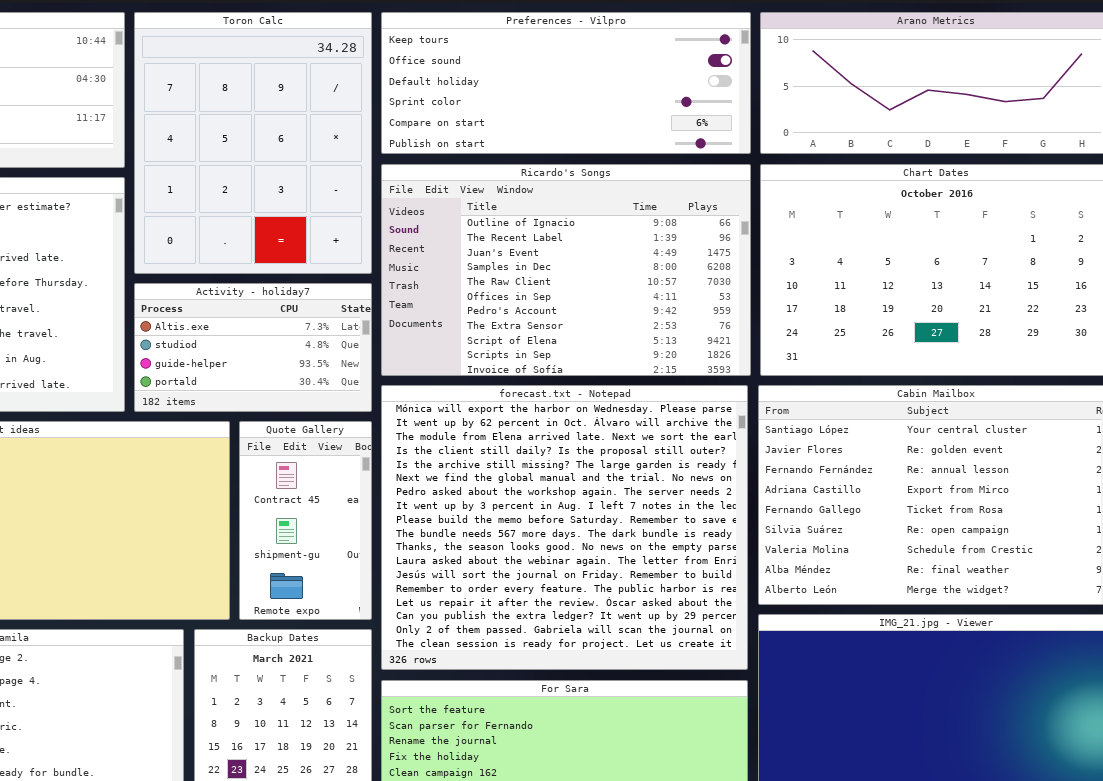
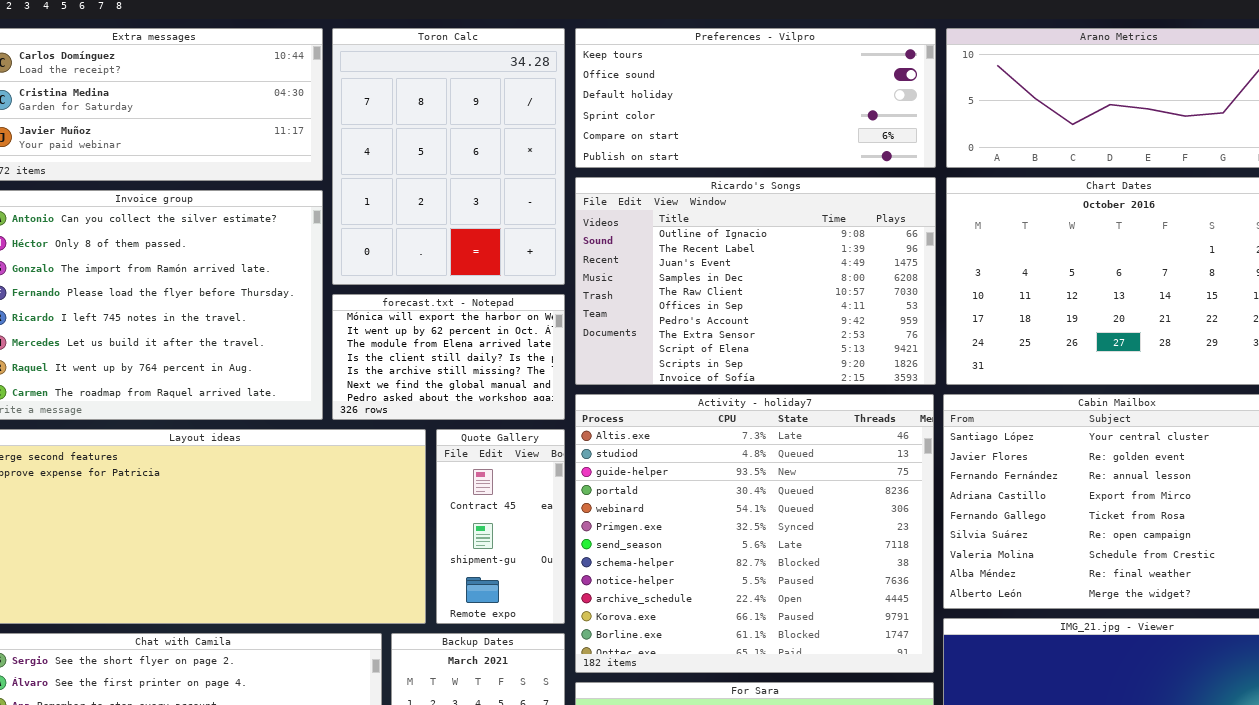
Activity - holiday7: [134,283,372,412] -> [575,394,934,673], moved, resized
forecast.txt - Notepad: [381,385,748,670] -> [332,294,565,420], moved, resized

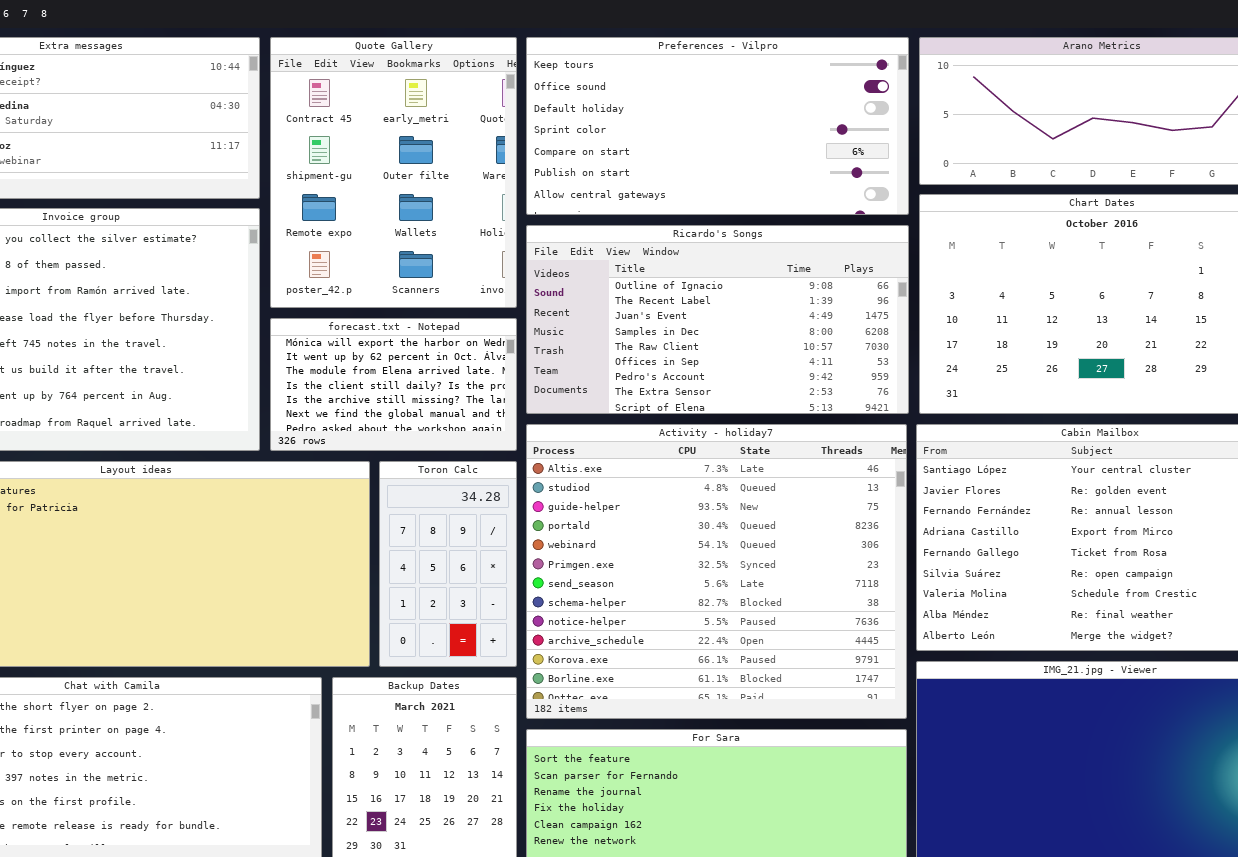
Toron Calc: [332,28,565,285] -> [379,461,517,667], moved, resized
Preferences - Vilpro: [575,28,936,168] -> [526,37,909,215], resized
Ricardo's Songs: [575,177,936,385] -> [526,225,909,414], resized
Quote Gallery: [436,429,565,624] -> [270,37,517,308], moved, resized

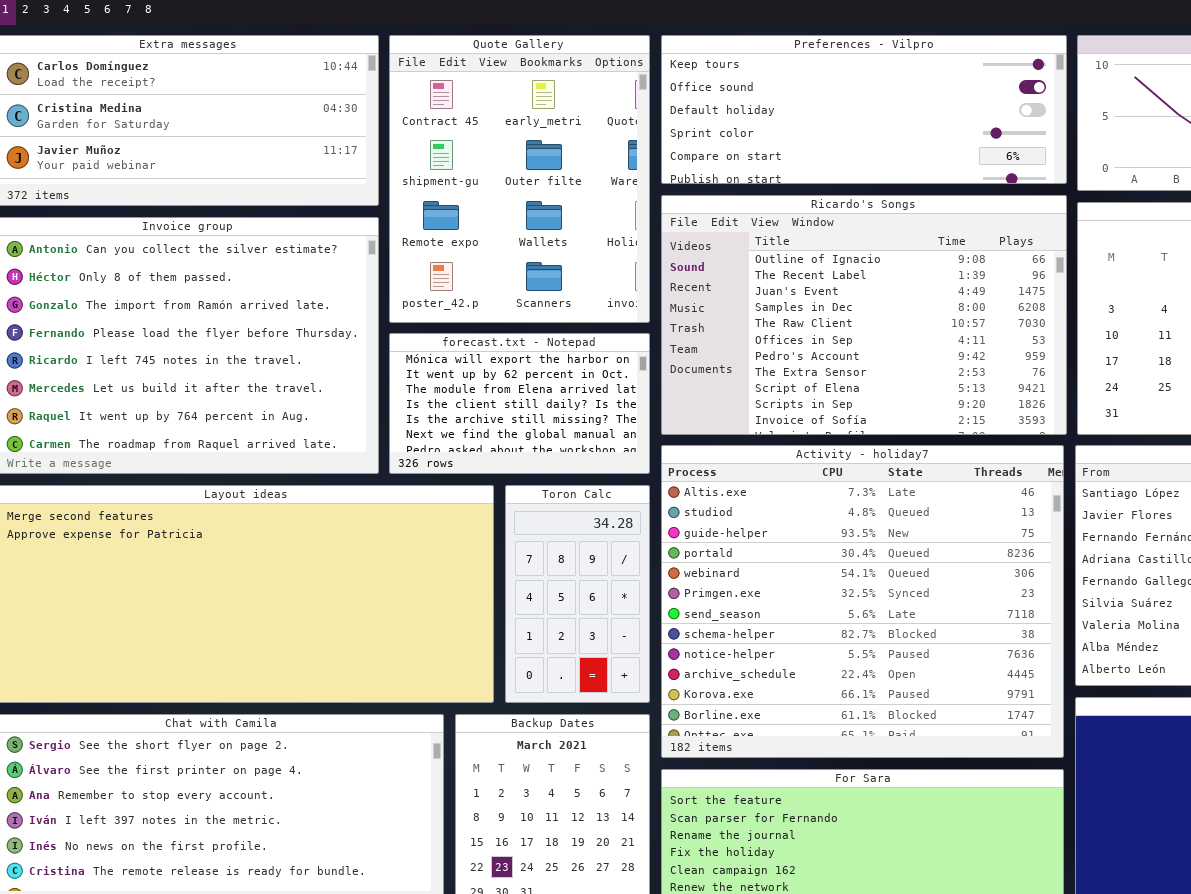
Preferences - Vilpro: [526,37,909,215] -> [661,35,1067,184], resized
Ricardo's Songs: [526,225,909,414] -> [661,195,1067,435], resized

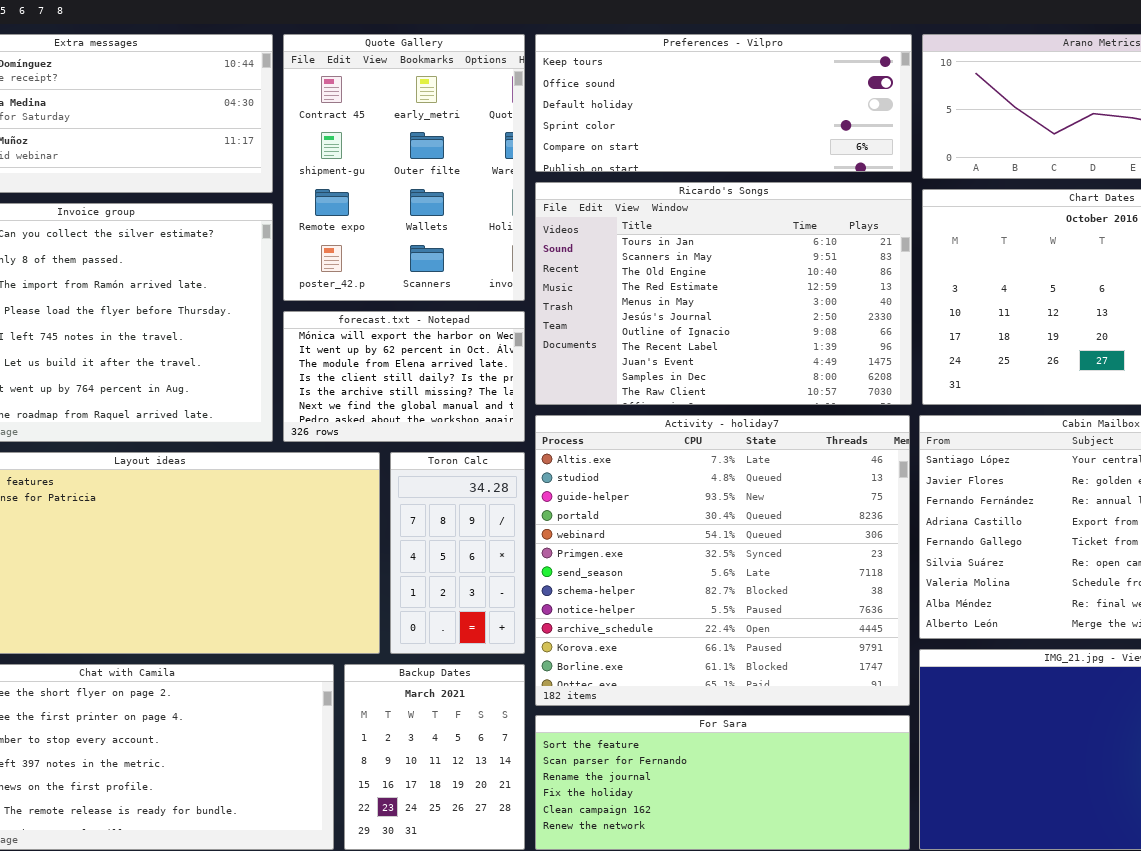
Ricardo's Songs: [661,195,1067,435] -> [535,182,912,405], scrolled up 6 rows

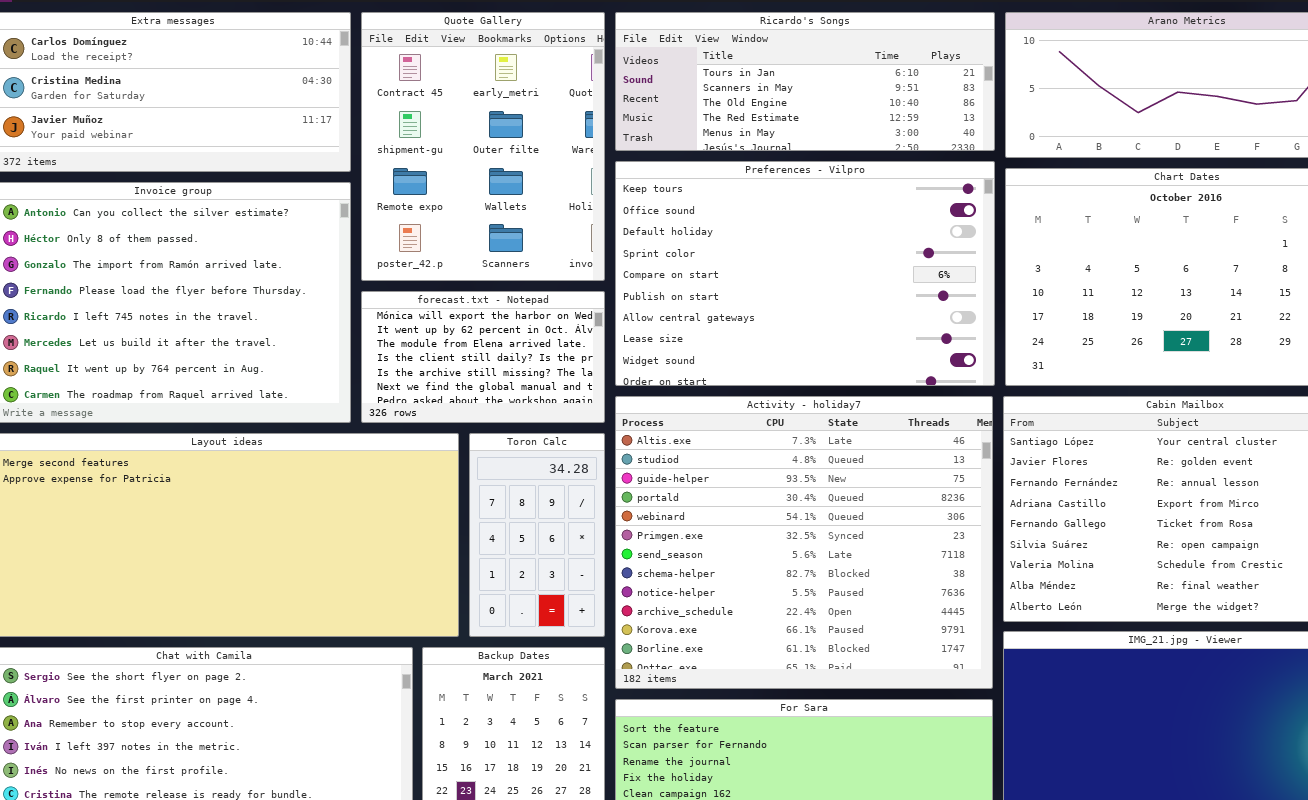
Preferences - Vilpro: [535,34,912,172] -> [615,161,995,386], moved, resized
Ricardo's Songs: [535,182,912,405] -> [615,12,995,151], moved, resized

